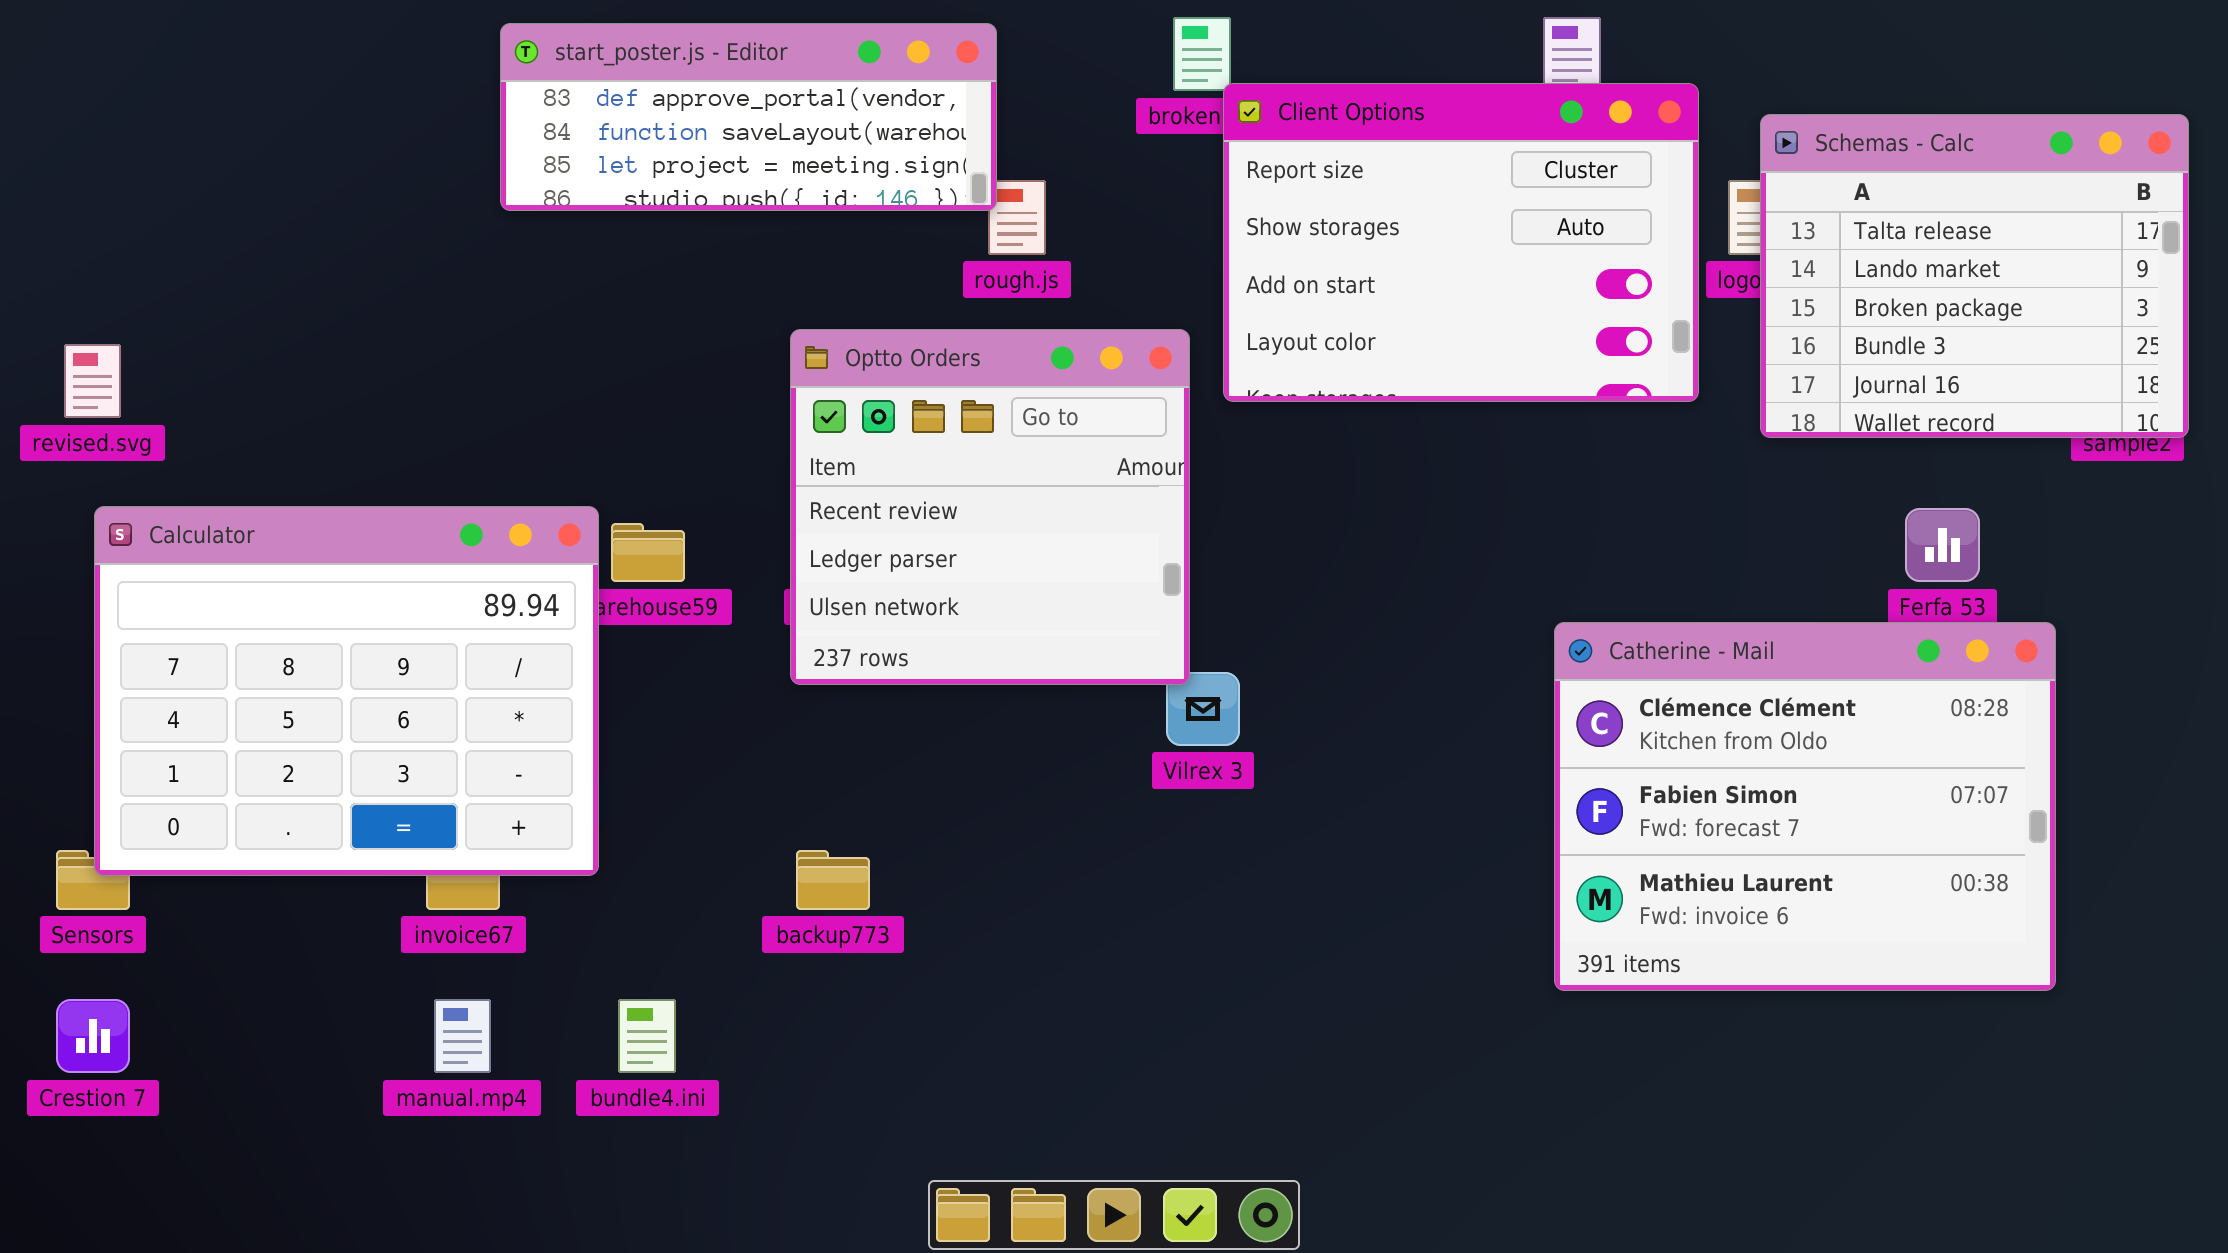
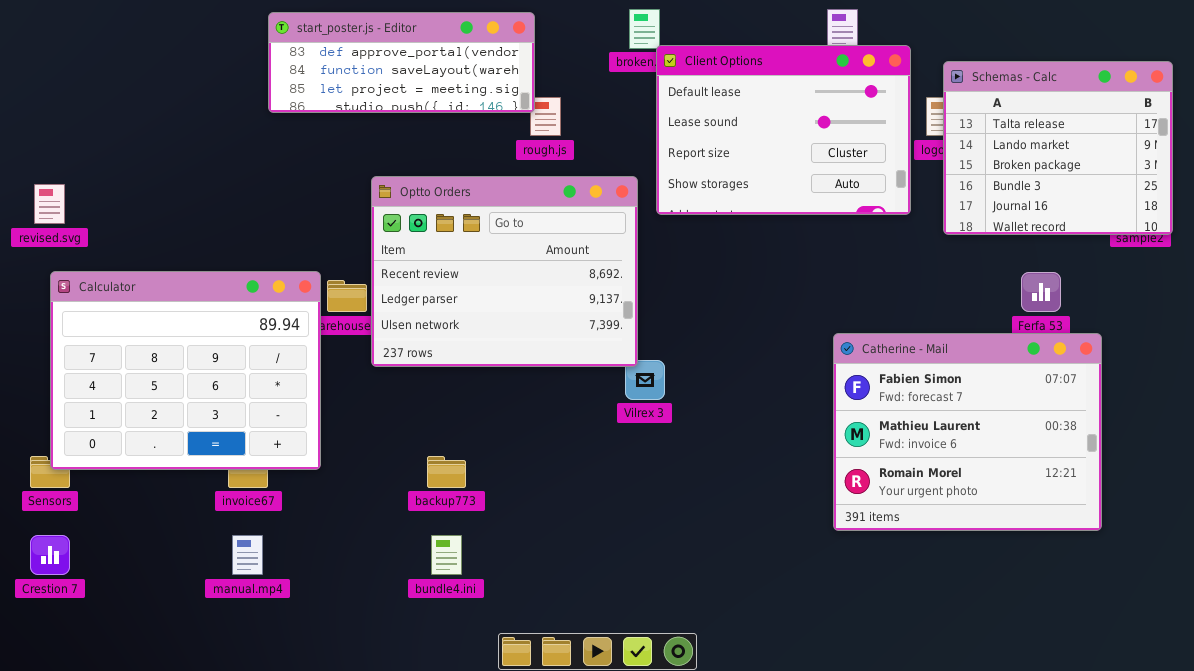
Client Options: [1223,83,1699,402] -> [656,45,911,215], scrolled up 2 rows
Optto Orders: [790,329,1190,685] -> [371,176,638,367], resized
Catherine - Mail: [1554,622,2056,991] -> [833,333,1102,531], scrolled down 1 row
bundle4.ini: [618,999,676,1073] -> [431,535,462,575], moved

